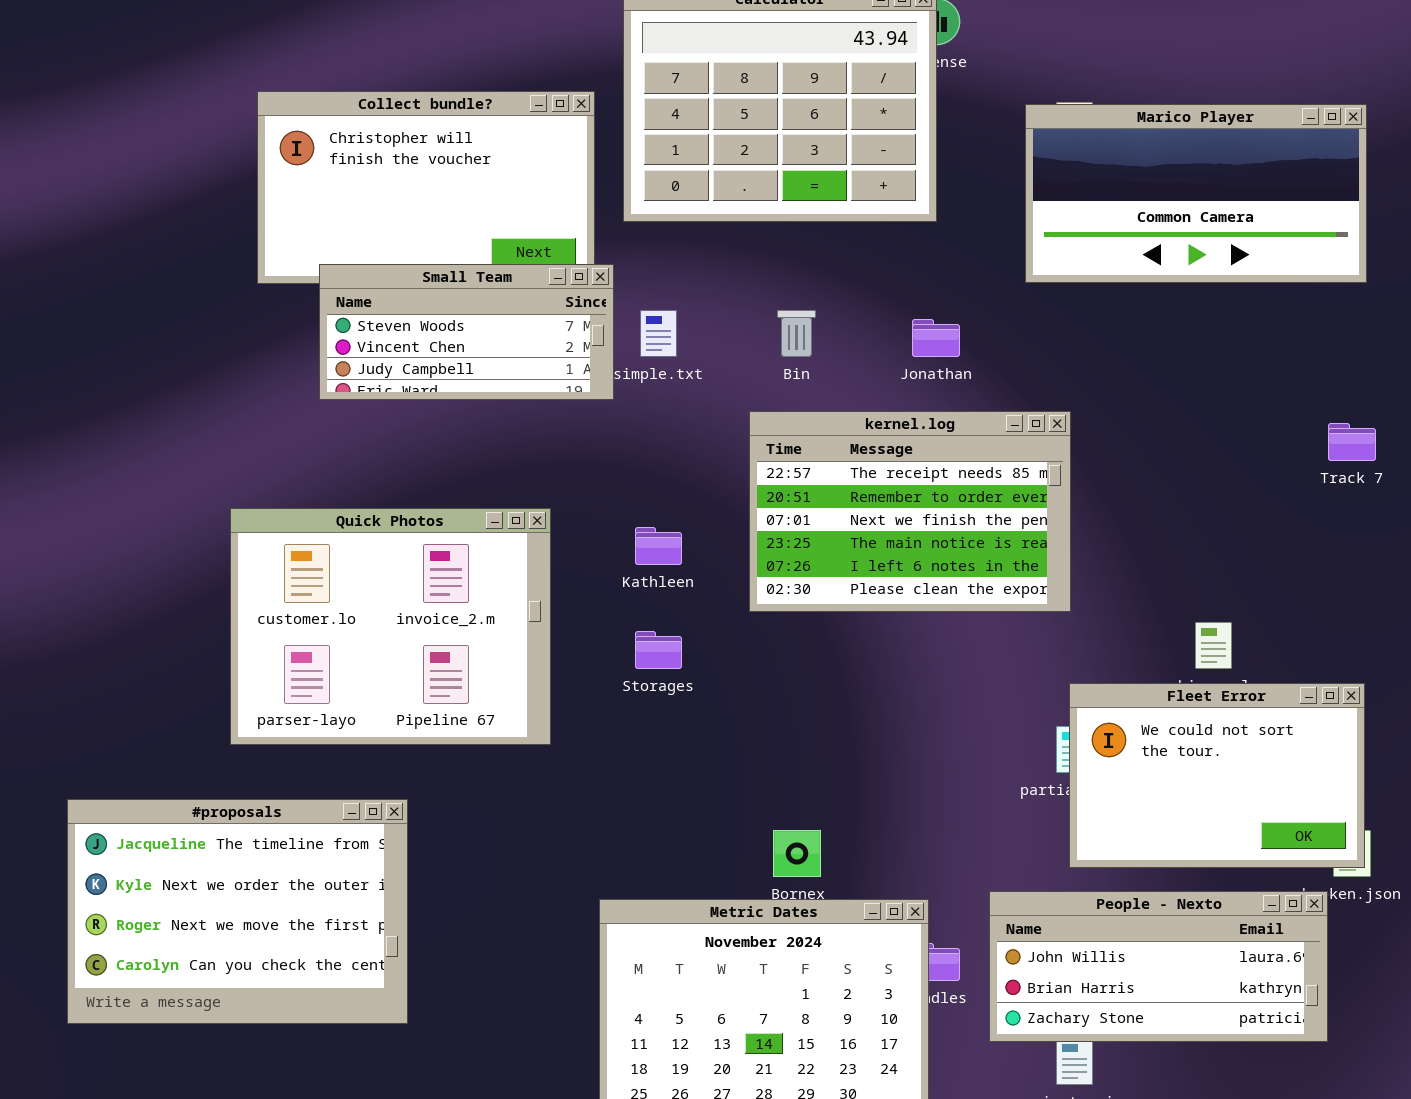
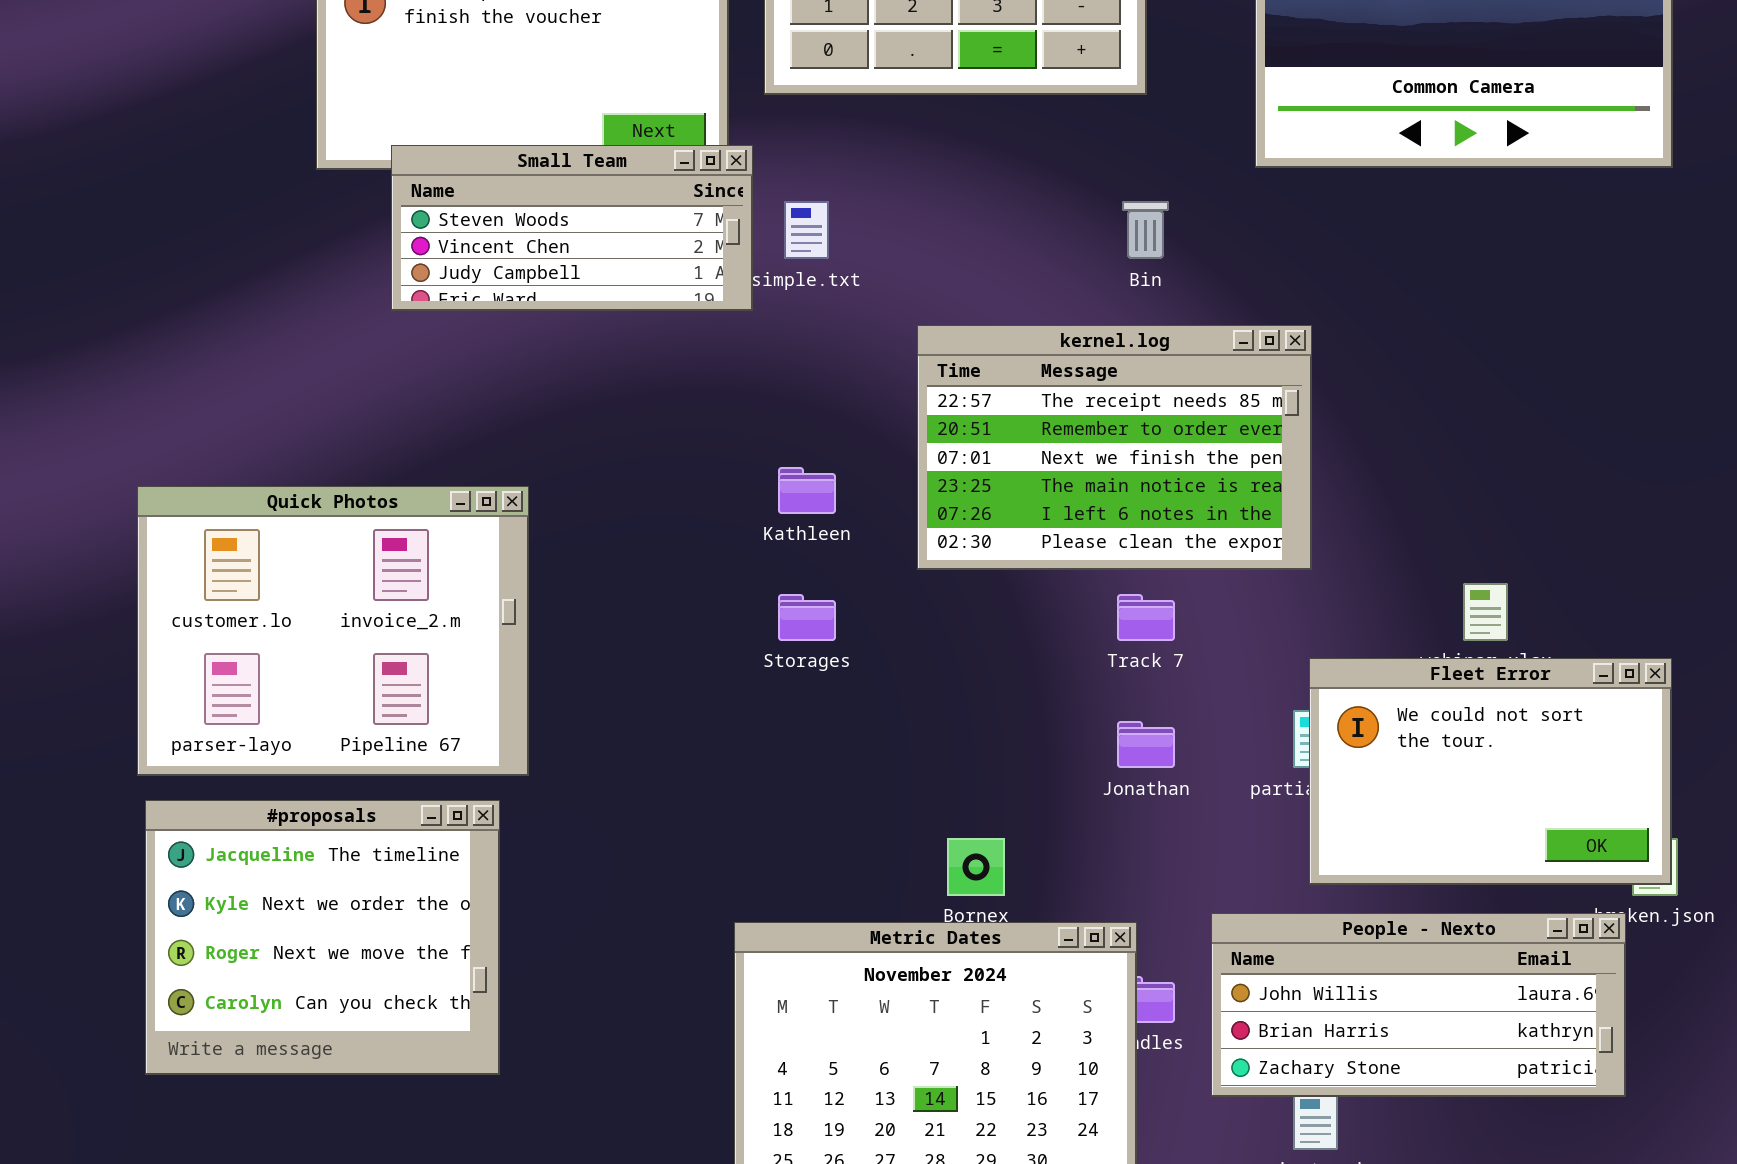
Bin: [777,310,816,357] -> [1122,201,1169,259], moved
Jonathan: [912,319,960,357] -> [1117,721,1175,768], moved
Track 7: [1328,423,1376,461] -> [1117,594,1175,641], moved
Quick Photos: [230,508,551,745] -> [137,486,529,776], moved
#proposals: [67,799,408,1024] -> [145,800,500,1075], resized

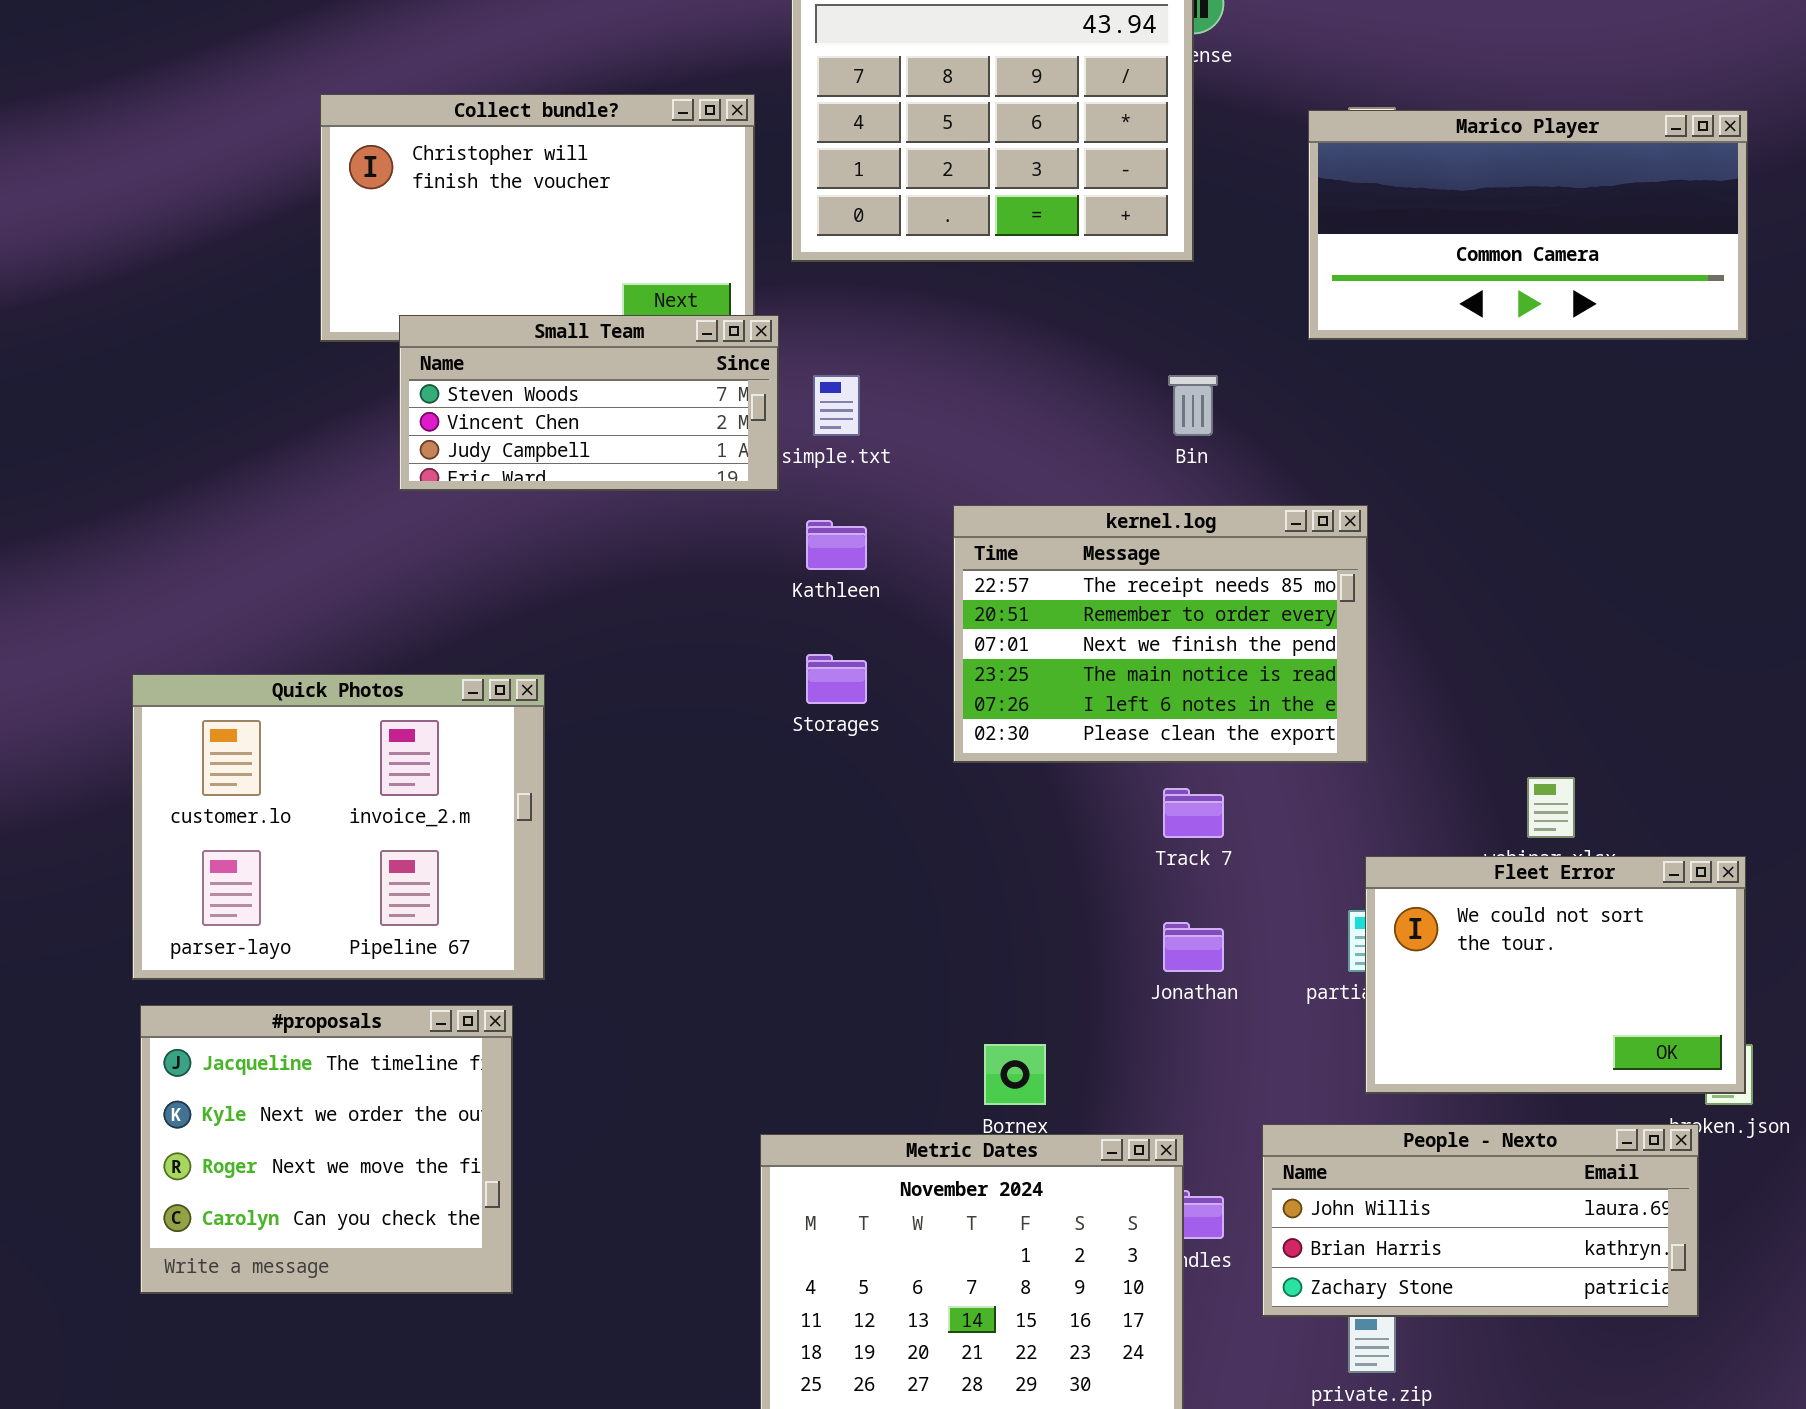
Kathleen: [778,467,836,514] -> [806,520,867,570], moved
Storages: [778,594,836,641] -> [806,654,867,704], moved

